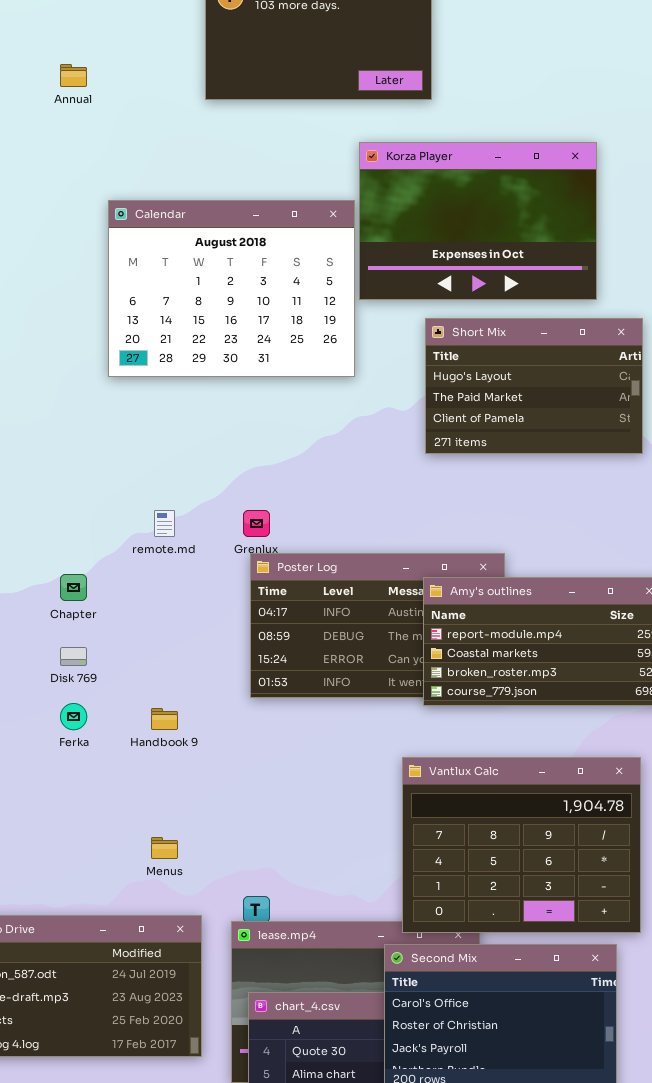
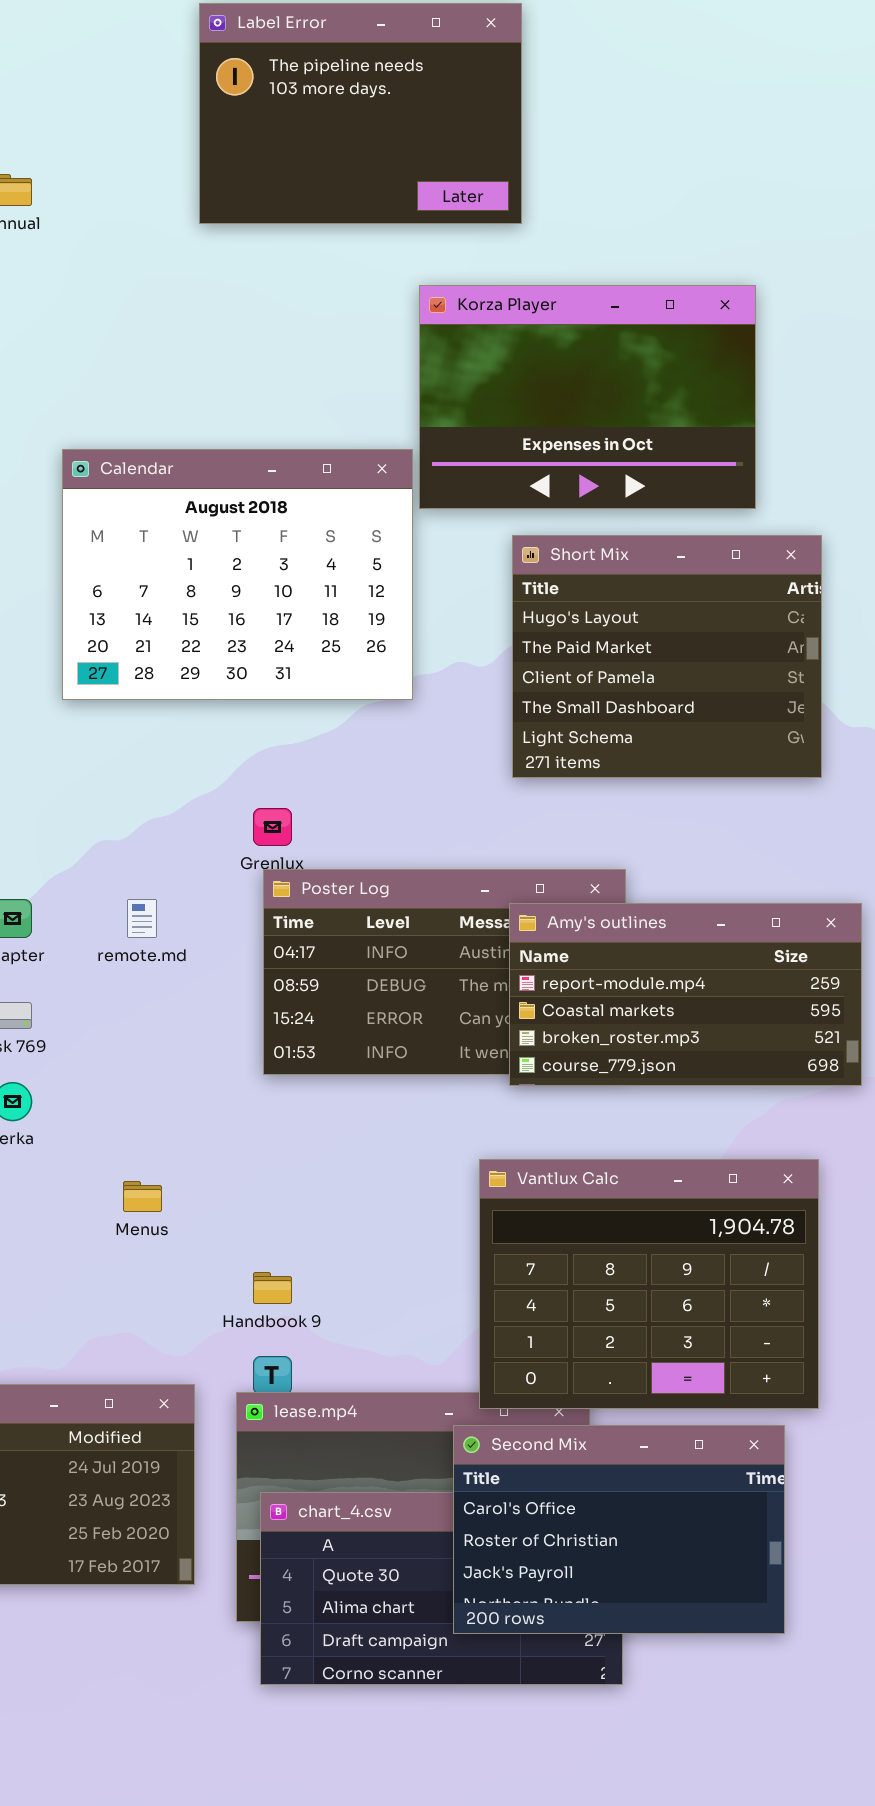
Calendar: [108,200,355,377] -> [62,449,413,700], moved
Short Mix: [425,318,643,454] -> [512,535,822,778], resized
remote.md: [154,510,175,537] -> [127,899,157,938], moved
Handbook 9: [151,708,178,730] -> [253,1272,292,1304], moved
Menus: [151,837,178,859] -> [123,1181,162,1212], moved

